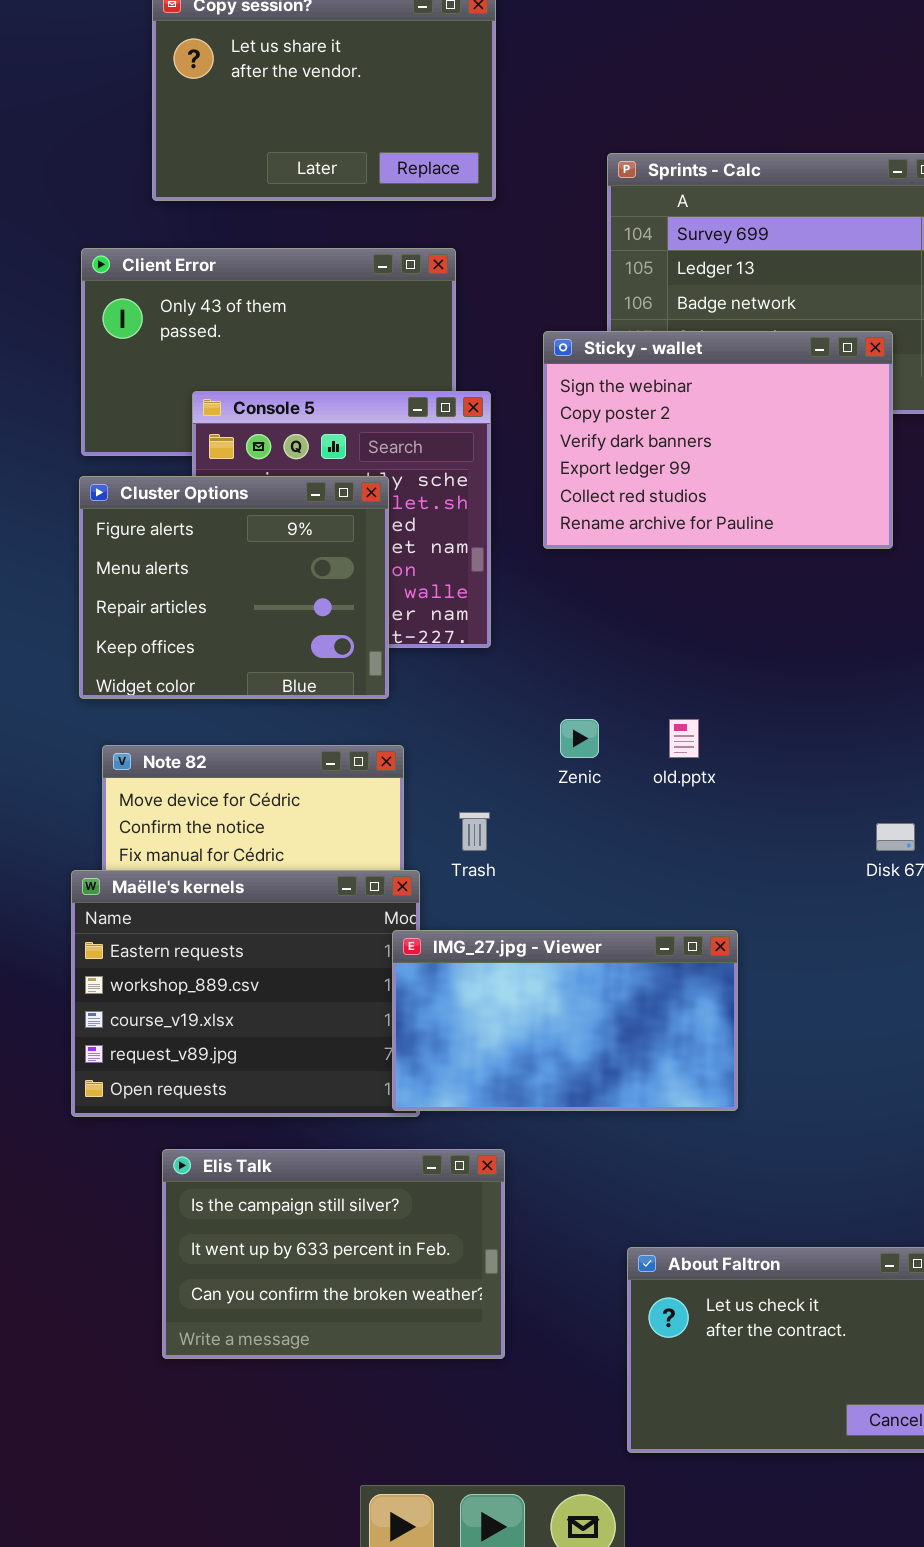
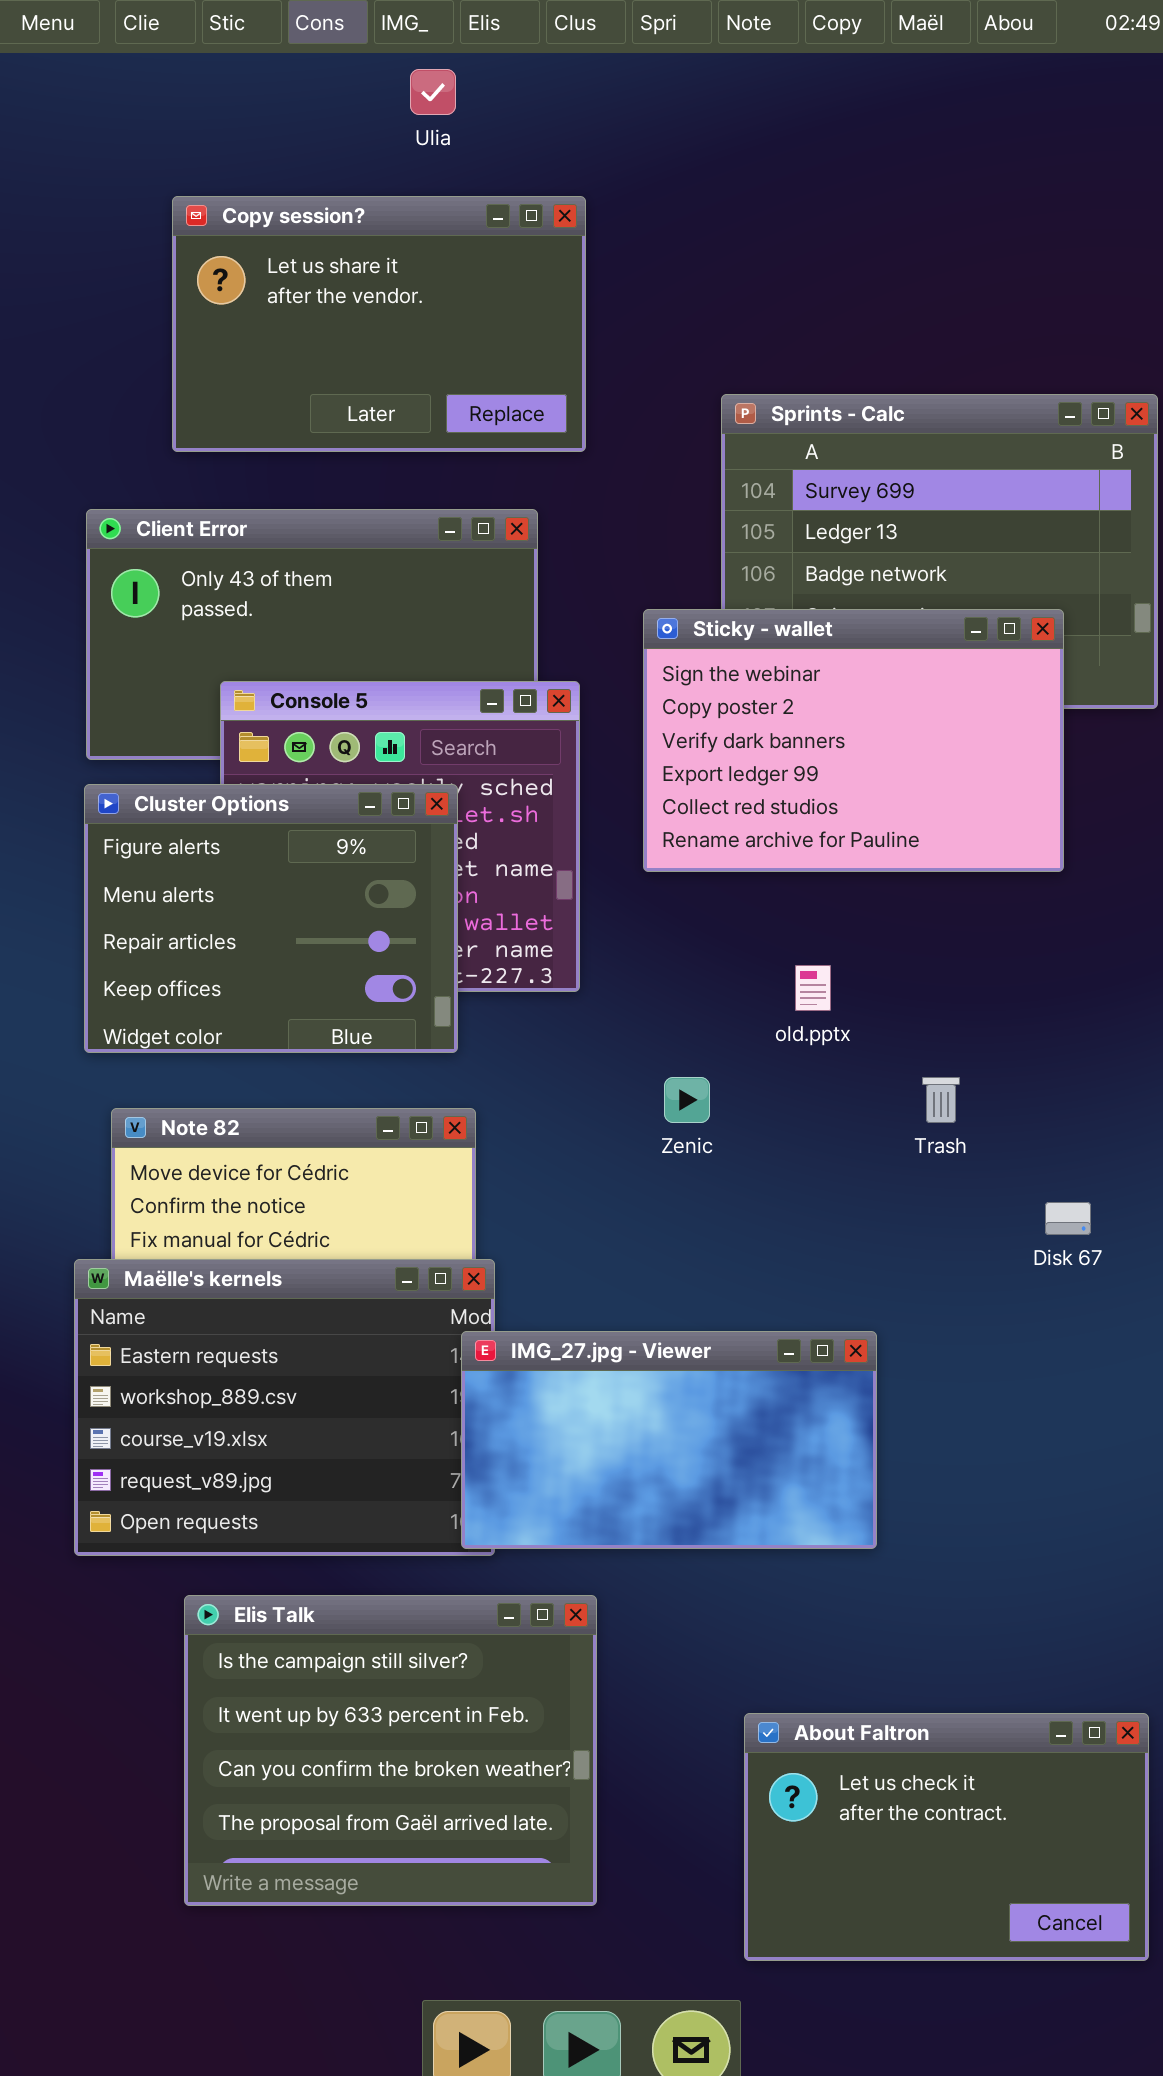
old.pptx: [669,719,699,758] -> [795,965,831,1011], moved
Trash: [459,812,490,851] -> [922,1077,960,1123], moved
Elis Talk: [162,1149,505,1359] -> [184,1595,597,1906], resized

